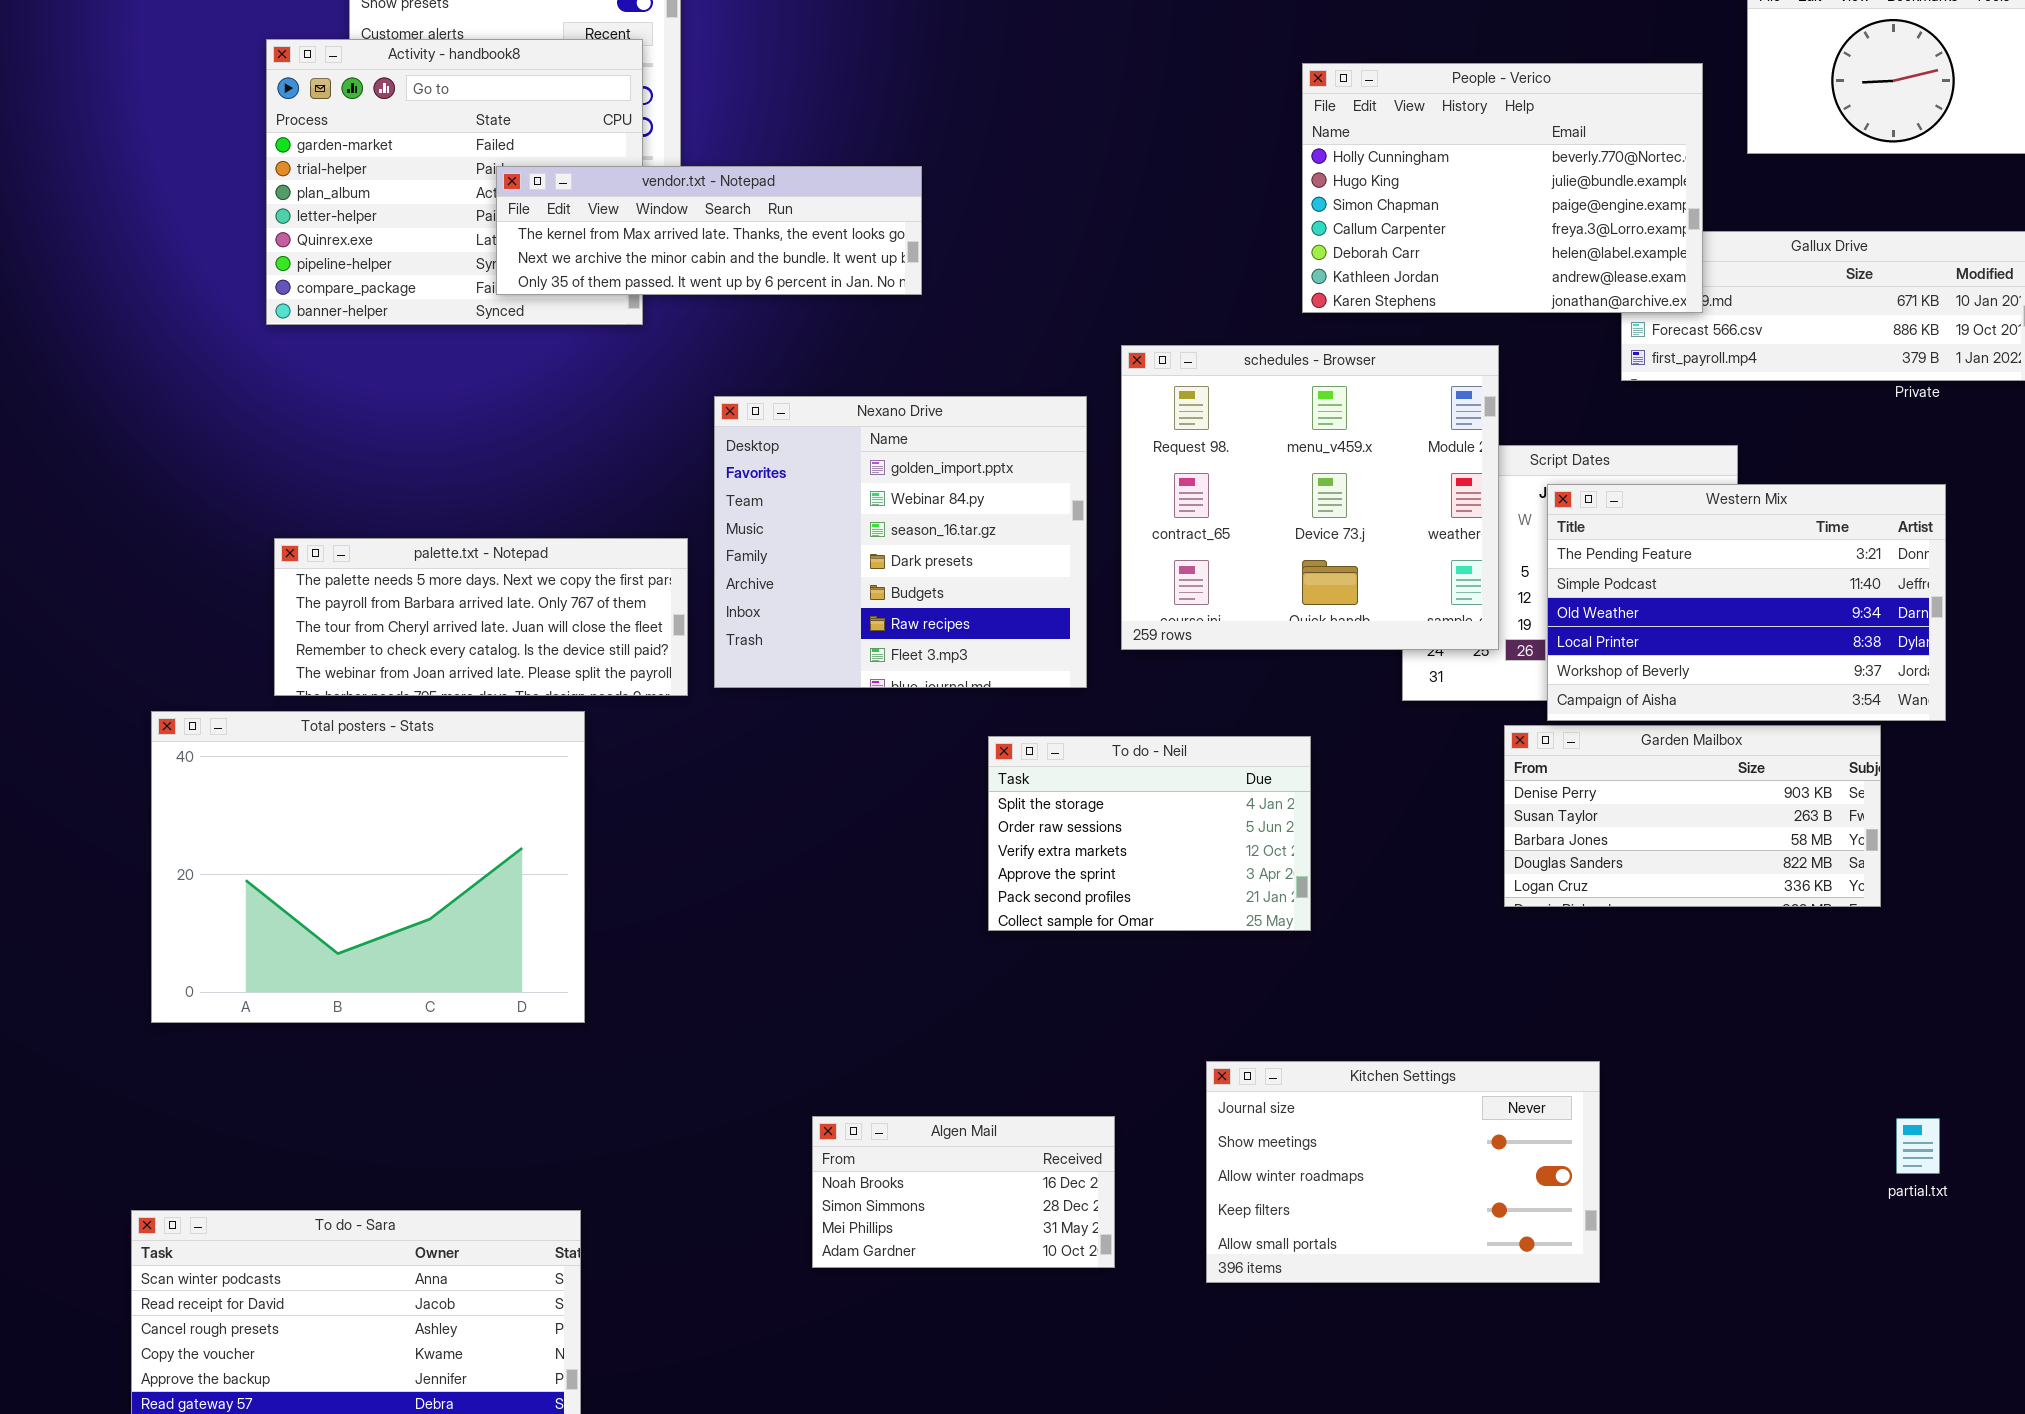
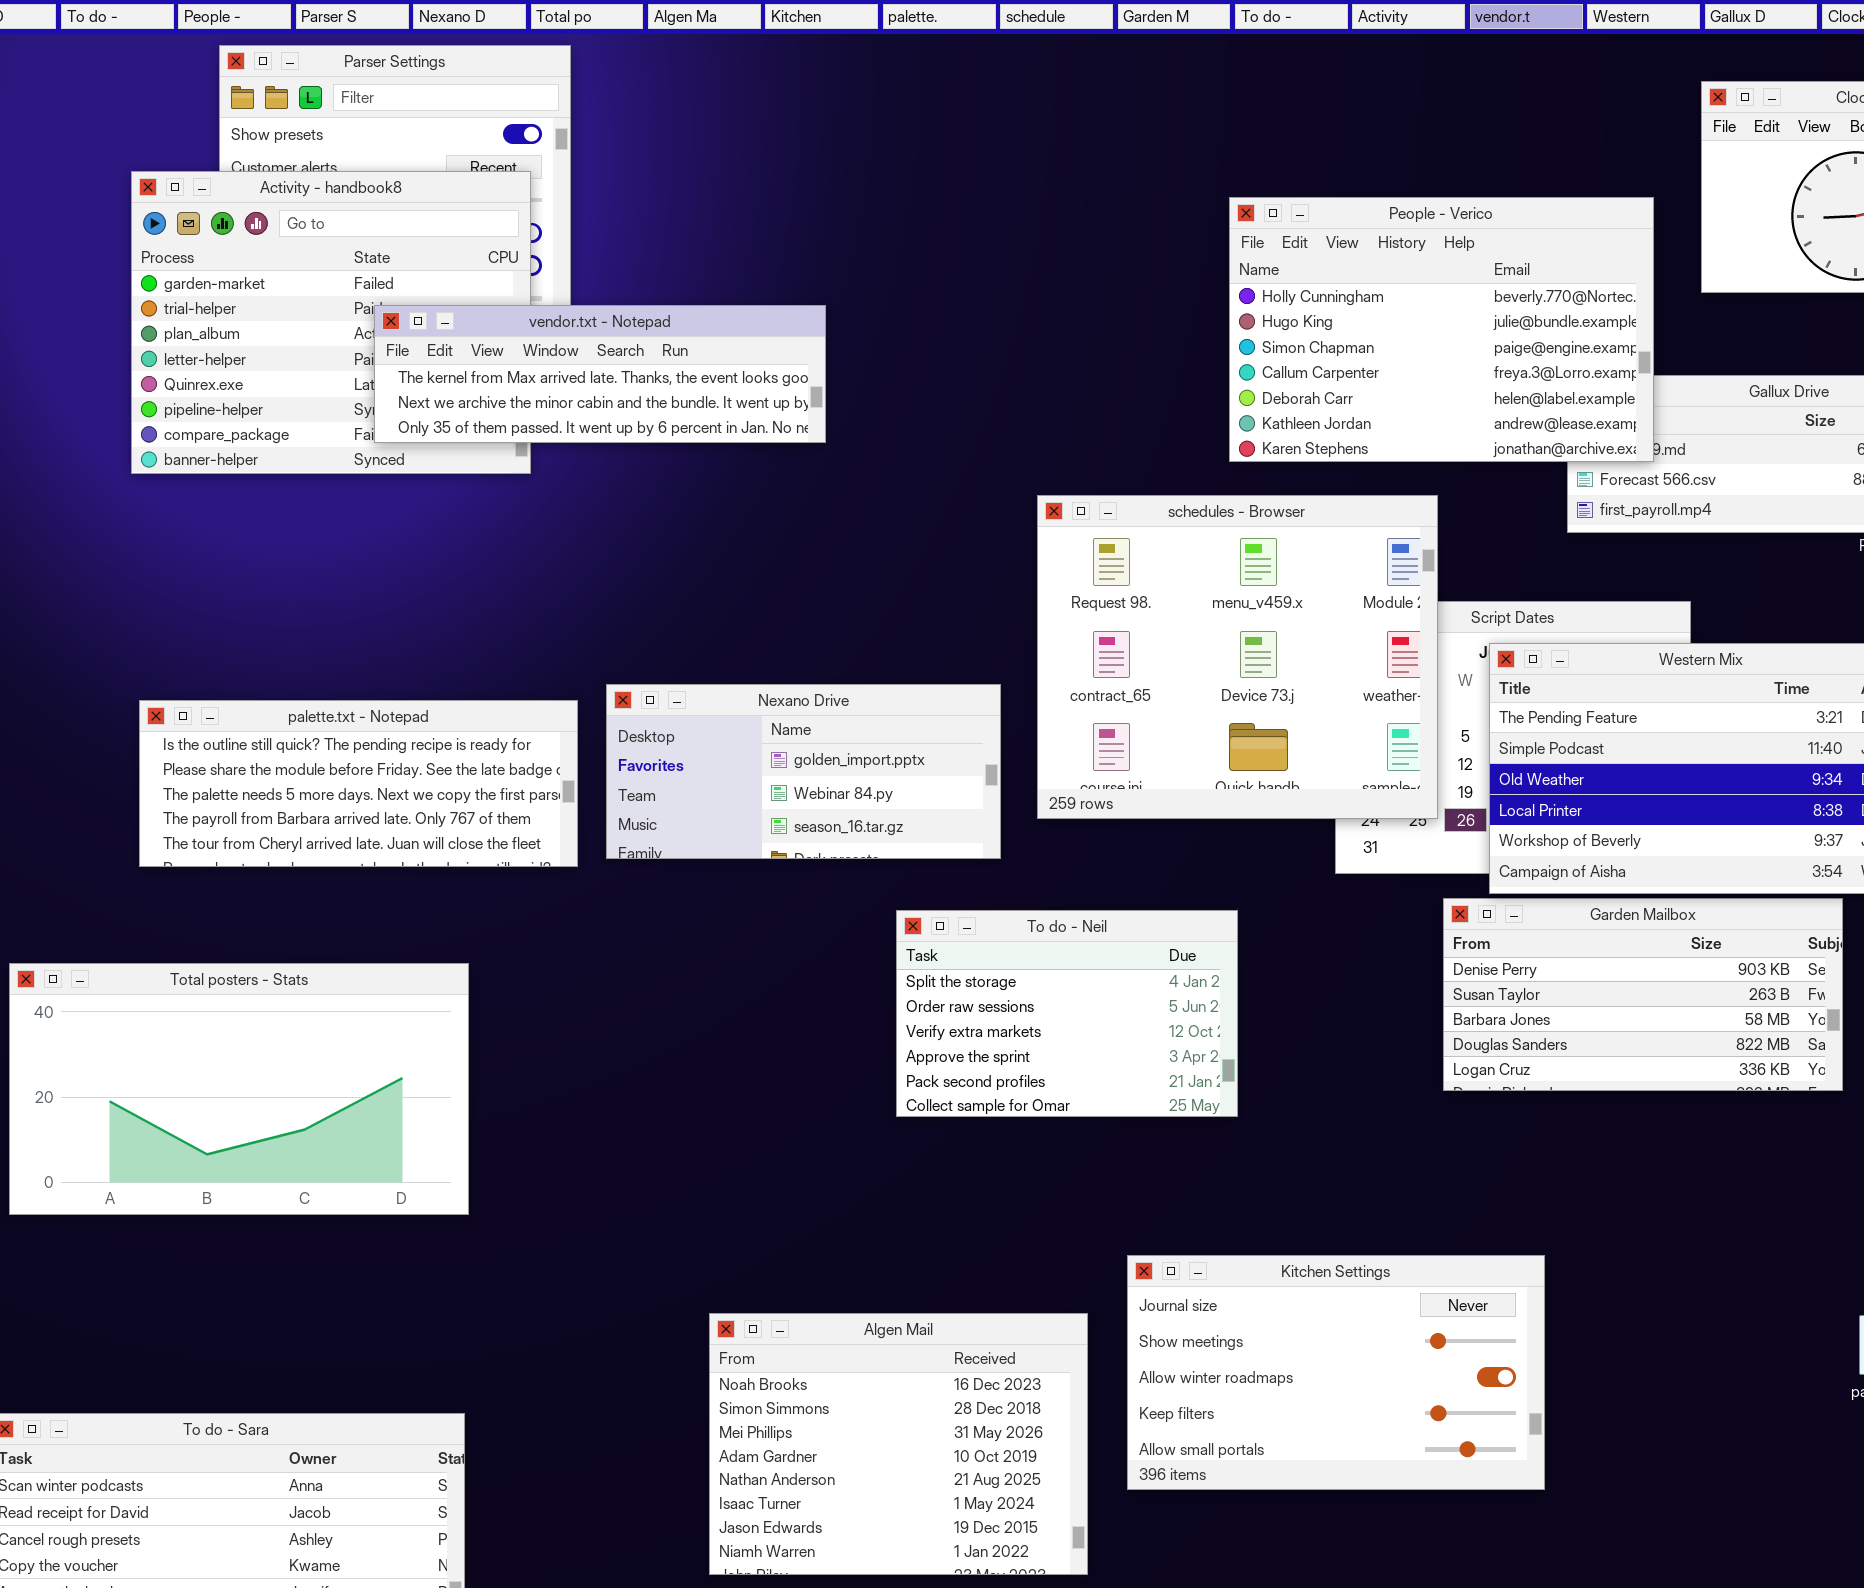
Nexano Drive: [714,396,1087,688] -> [606,684,1001,859], resized
palette.txt - Notepad: [274,538,688,696] -> [139,700,578,867], scrolled up 2 rows
Total posters - Stats: [151,711,585,1023] -> [9,963,469,1215], resized
Algen Mail: [812,1116,1115,1268] -> [709,1313,1088,1575], resized

